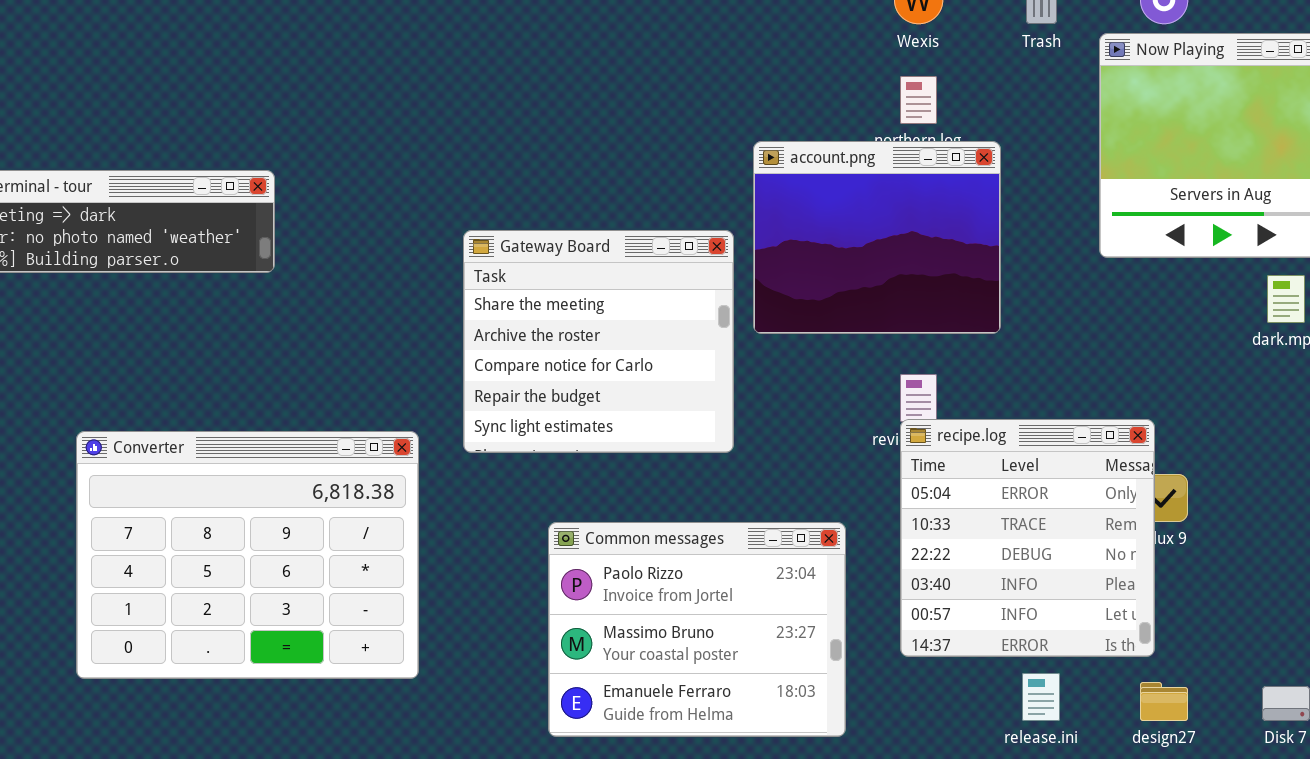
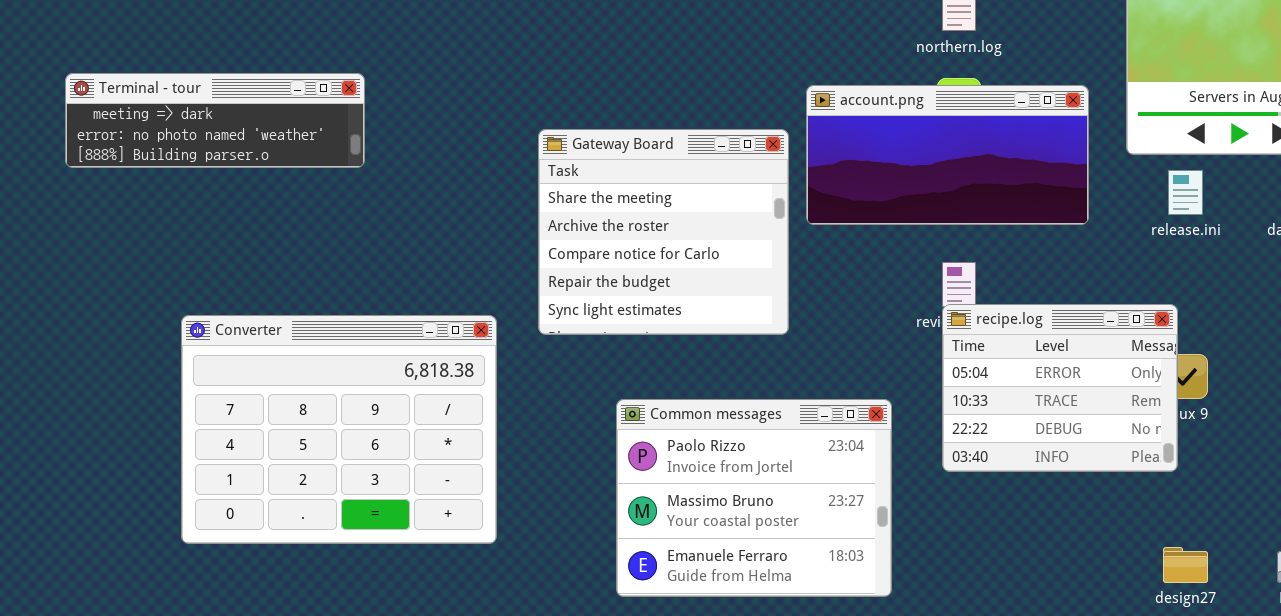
account.png: [753,141,1001,334] -> [806,85,1089,225], resized
recipe.log: [900,419,1155,657] -> [942,304,1178,472], resized
release.ini: [1022,673,1060,721] -> [1168,170,1203,215], moved

